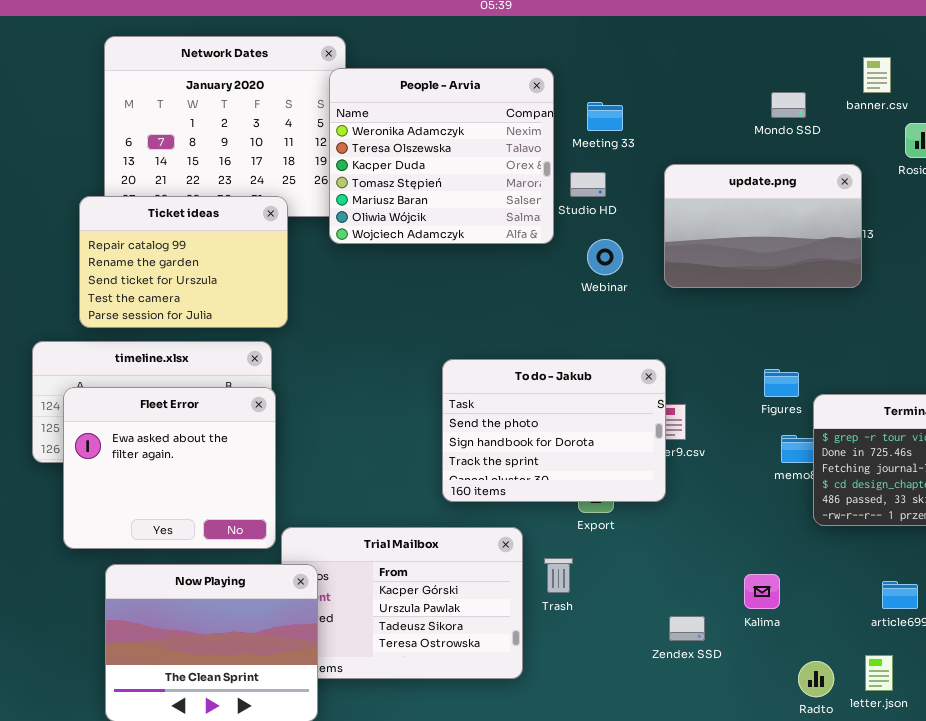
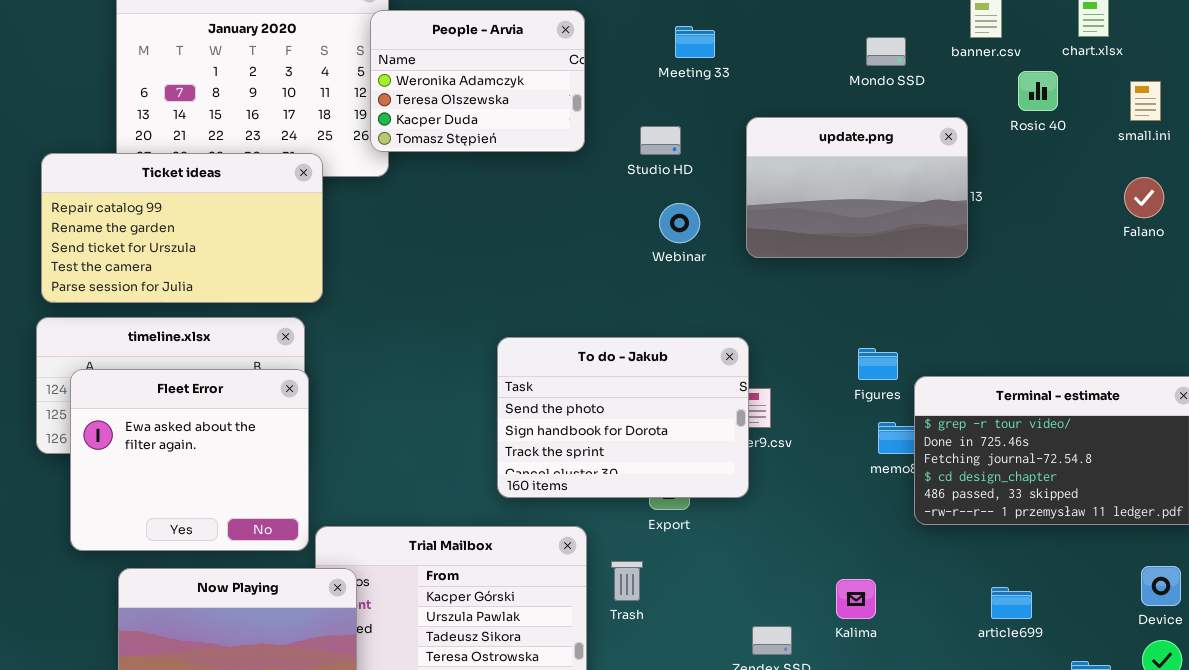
People - Arvia: [329,68,554,244] -> [370,10,585,152], resized
Meeting 33: [587,102,623,131] -> [675,26,715,58], moved
Ticket ideas: [79,196,288,328] -> [41,153,323,303], resized

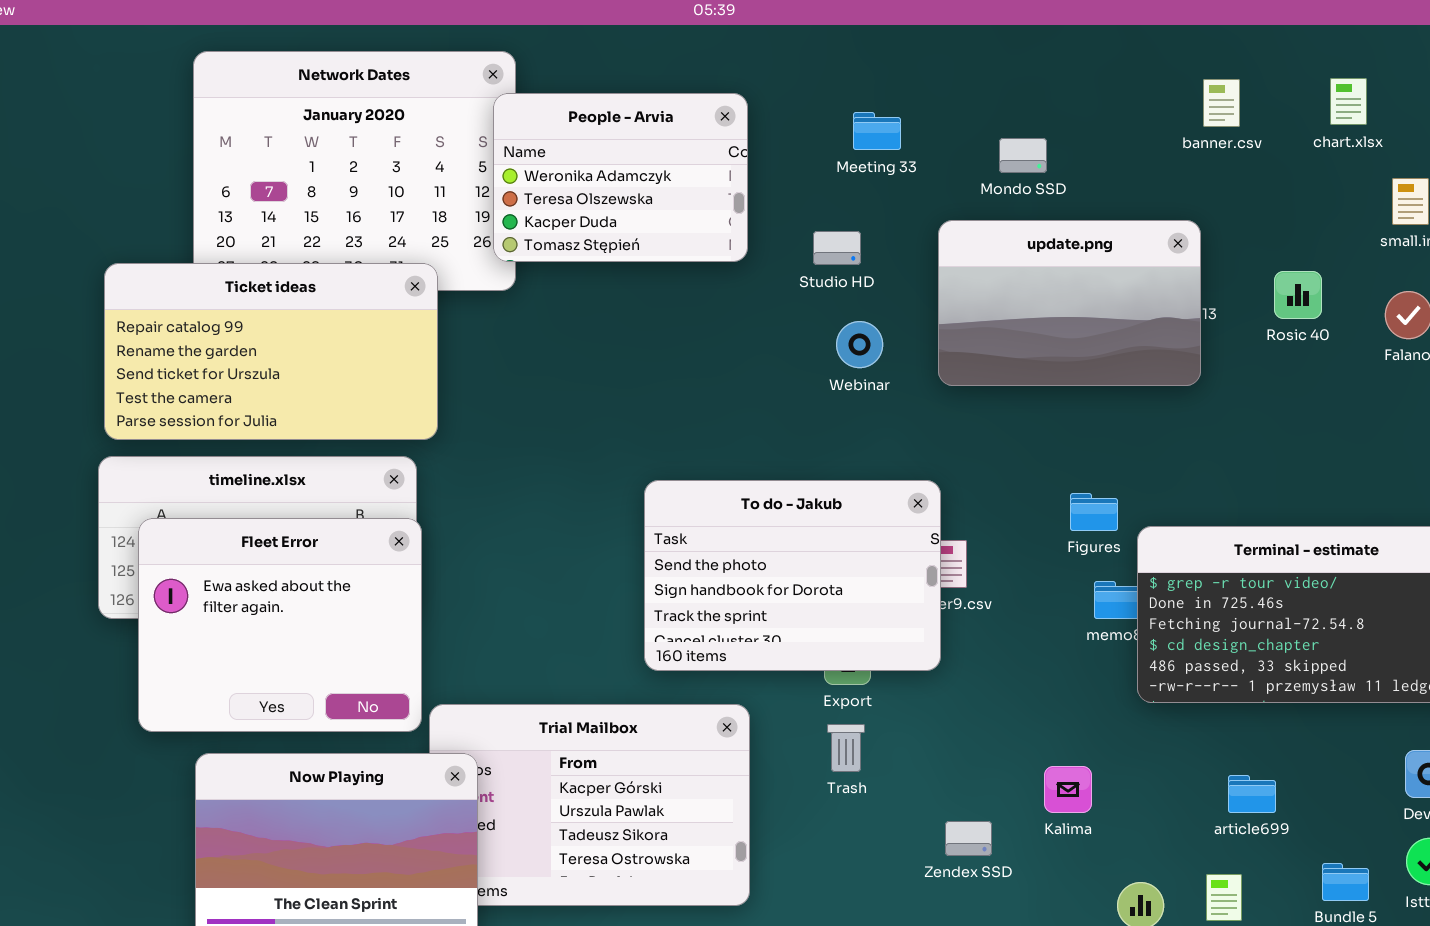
Mondo SSD: [866,37,906,66] -> [999,138,1047,173], moved
Rosic 40: [1018,71,1058,111] -> [1274,271,1322,319], moved
Trash: [611,561,643,601] -> [827,724,865,772], moved

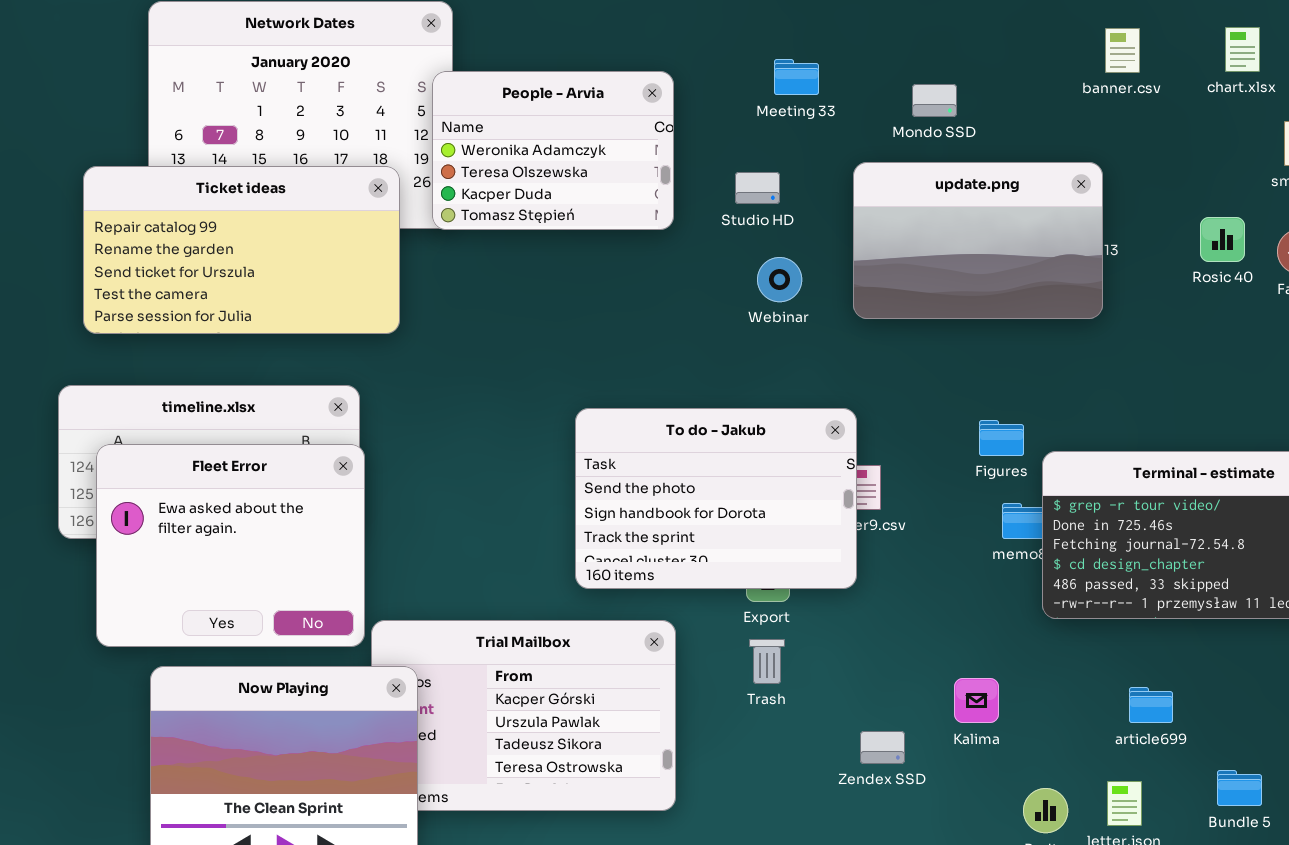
People - Arvia: [493,93,748,262] -> [432,71,674,230], moved
Ticket ideas: [104,263,438,440] -> [83,166,400,334], moved
Rosic 40: [1274,271,1322,319] -> [1200,217,1245,262], moved

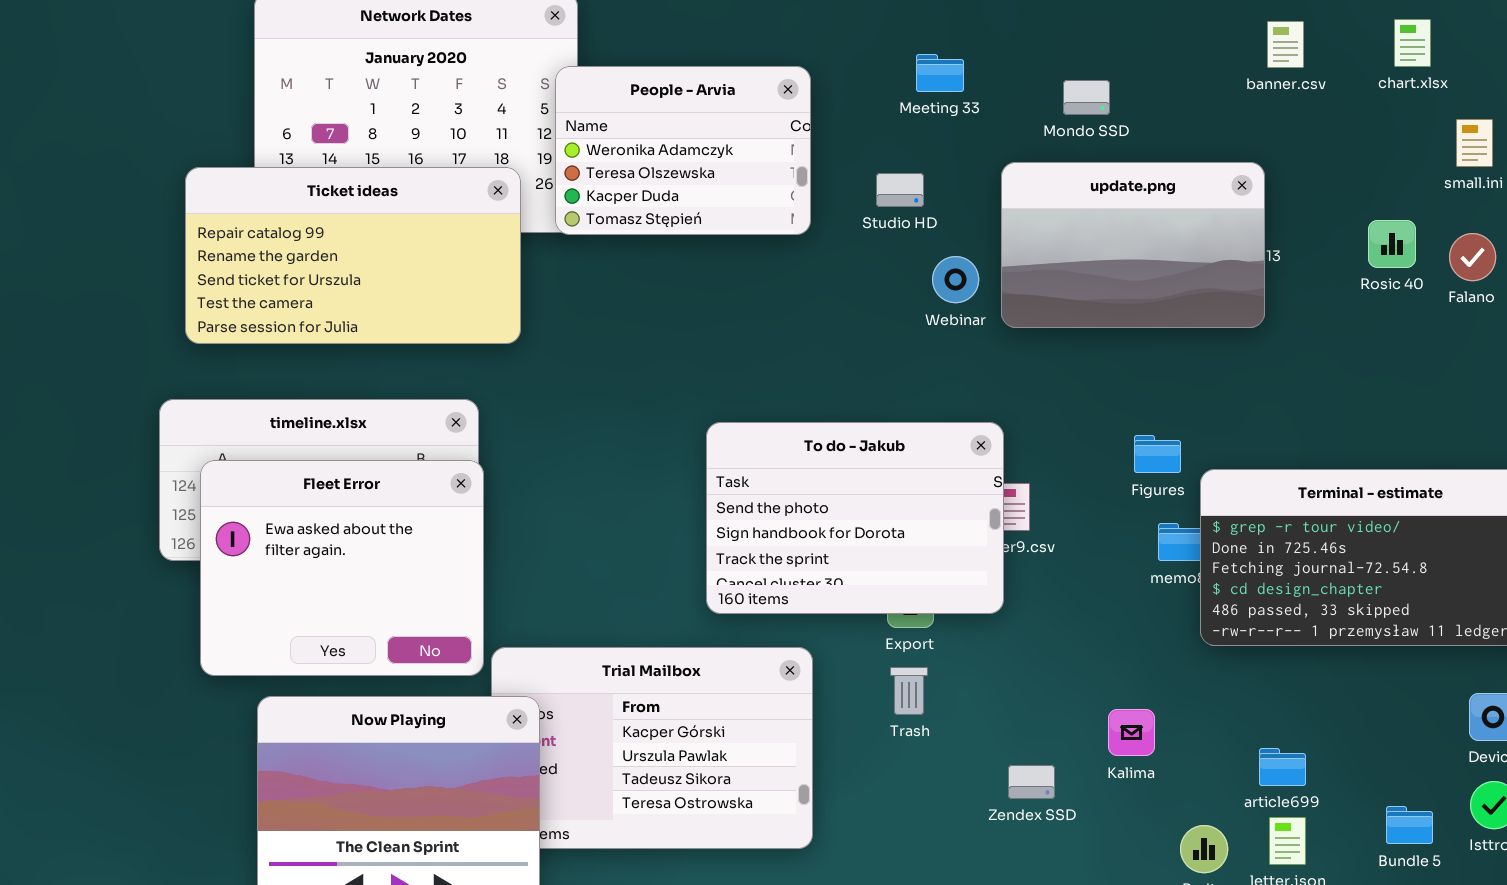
Webinar: [757,257,802,302] -> [932,256,979,303], moved
article699: [1129,687,1173,723] -> [1259,748,1306,786], moved

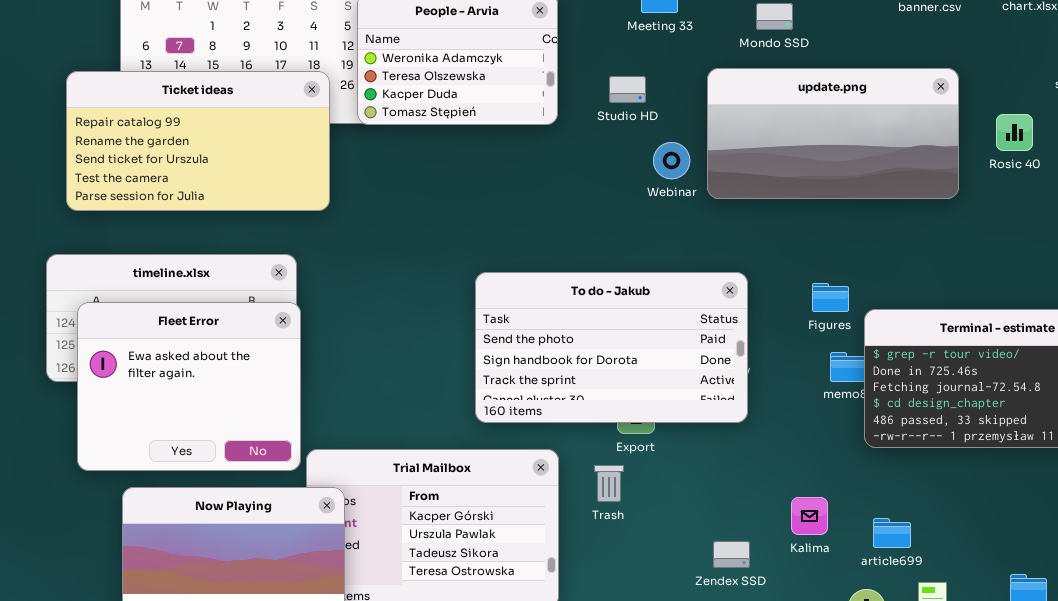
update.png: [1001,162,1265,328] -> [707,68,959,199], resized
To do - Jakub: [706,422,1004,614] -> [475,272,748,423], resized
Trash: [890,667,928,715] -> [594,465,624,502], moved
article699: [1259,748,1306,786] -> [873,518,911,548], moved

